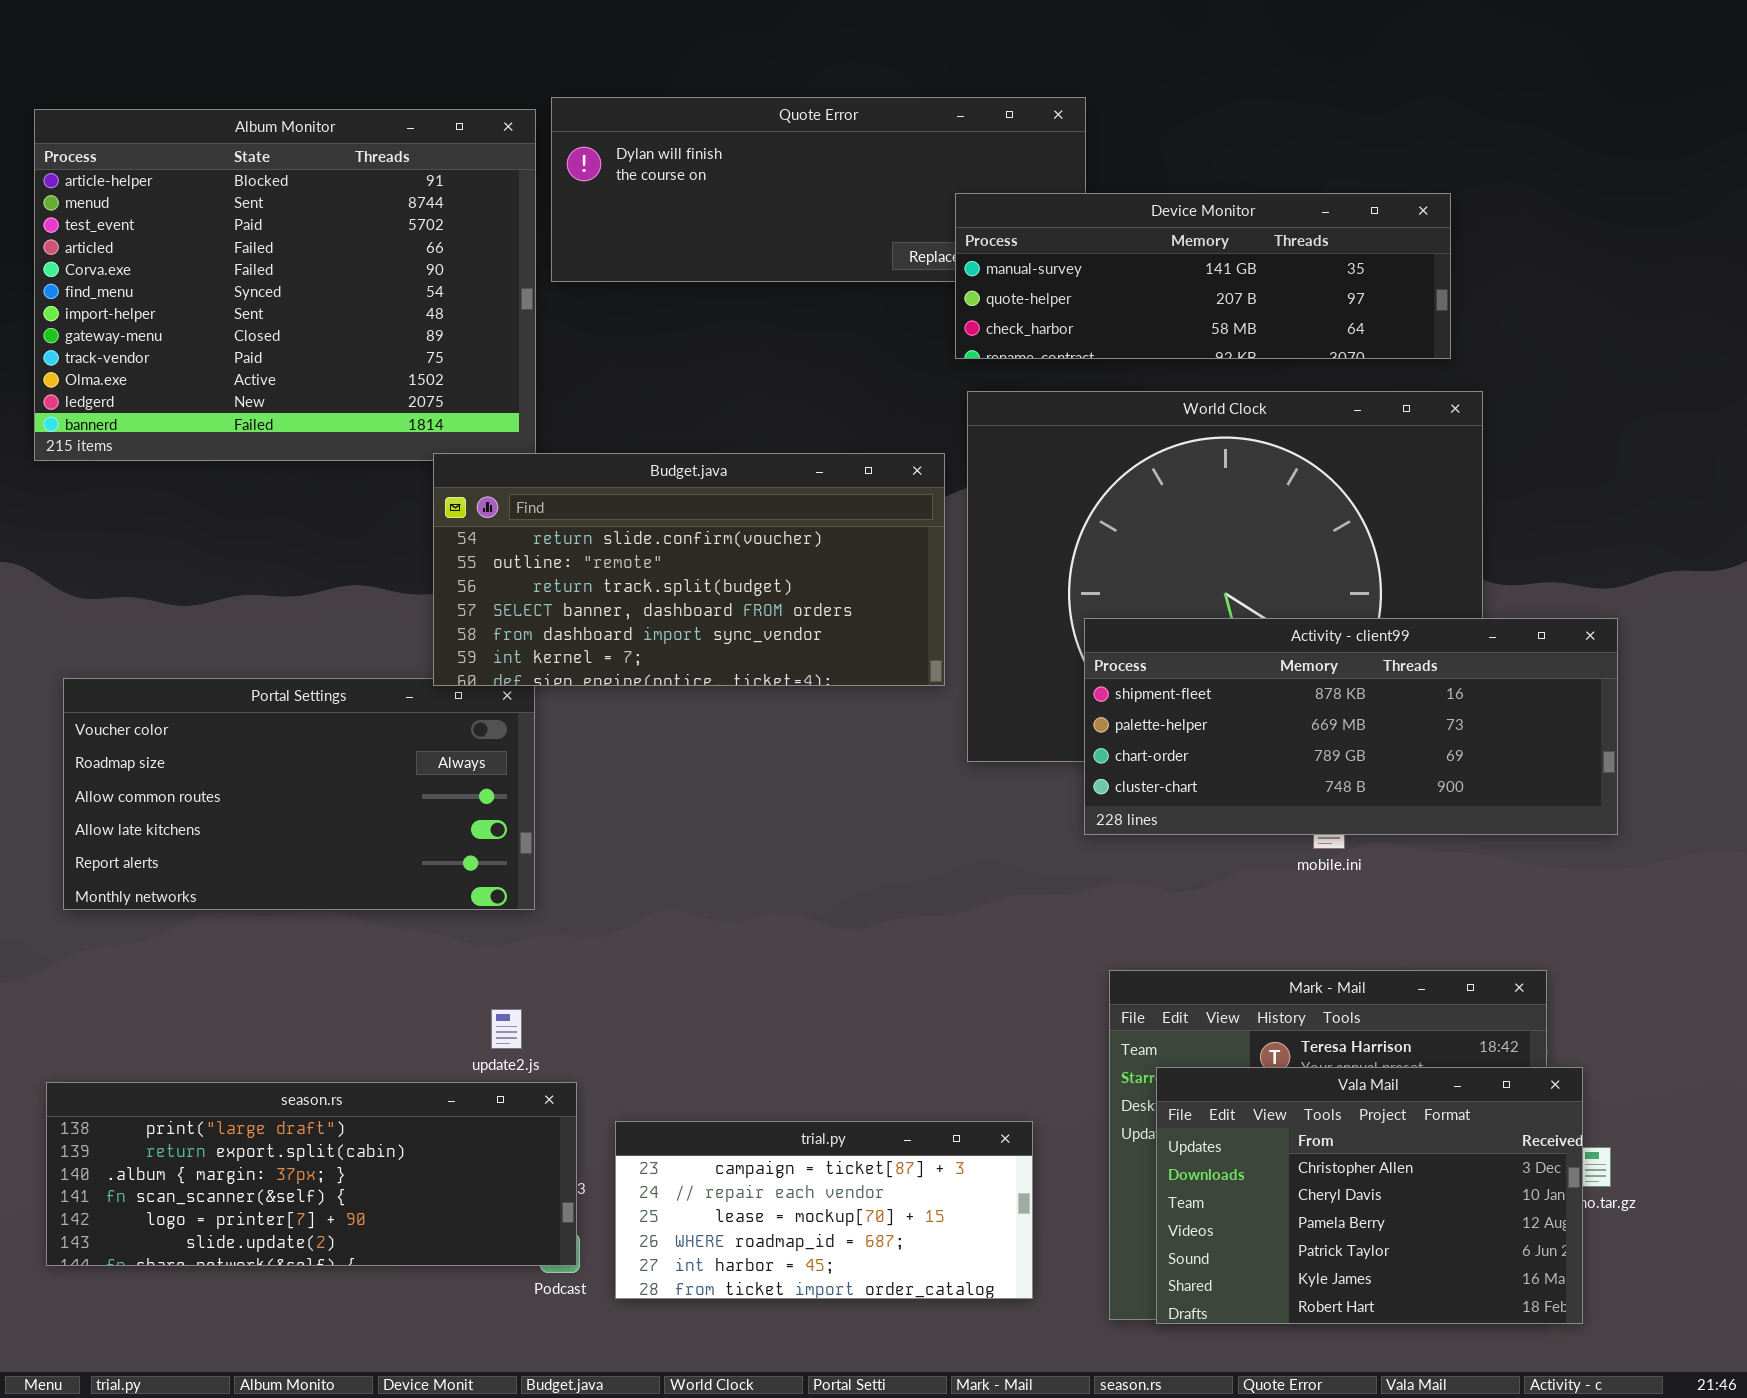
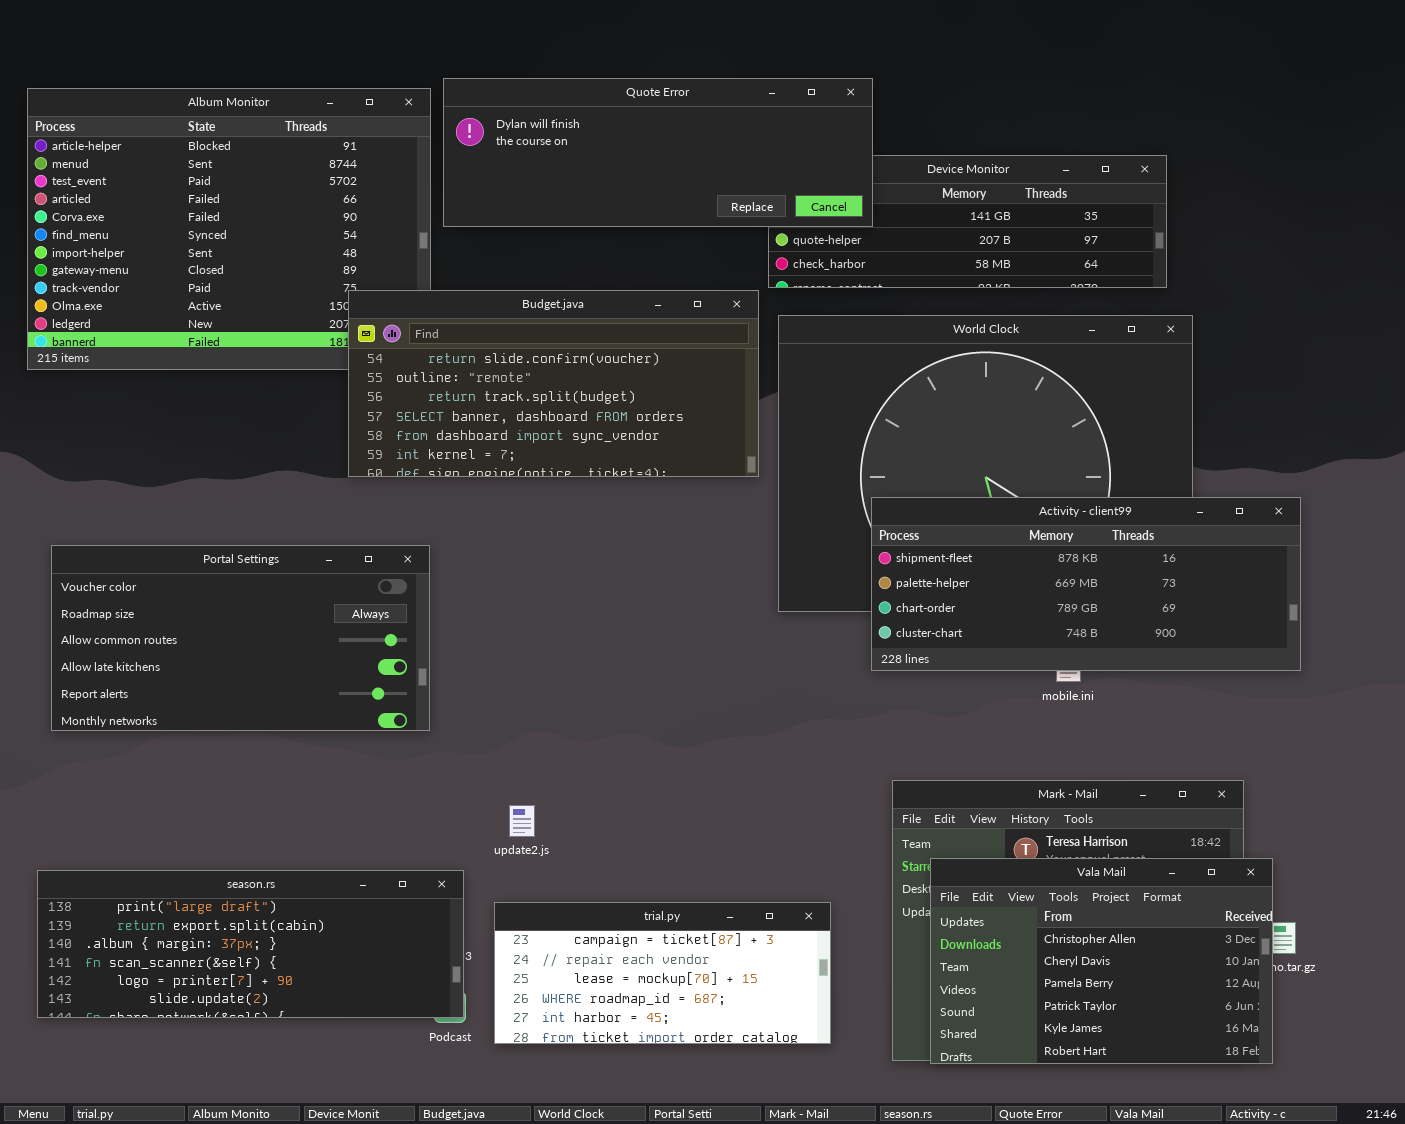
Quote Error: [551,97,1086,282] -> [443,78,873,227], raised
Budget.java: [433,453,945,686] -> [348,290,759,477], moved
update2.js: [491,1009,522,1049] -> [509,805,535,837], moved

